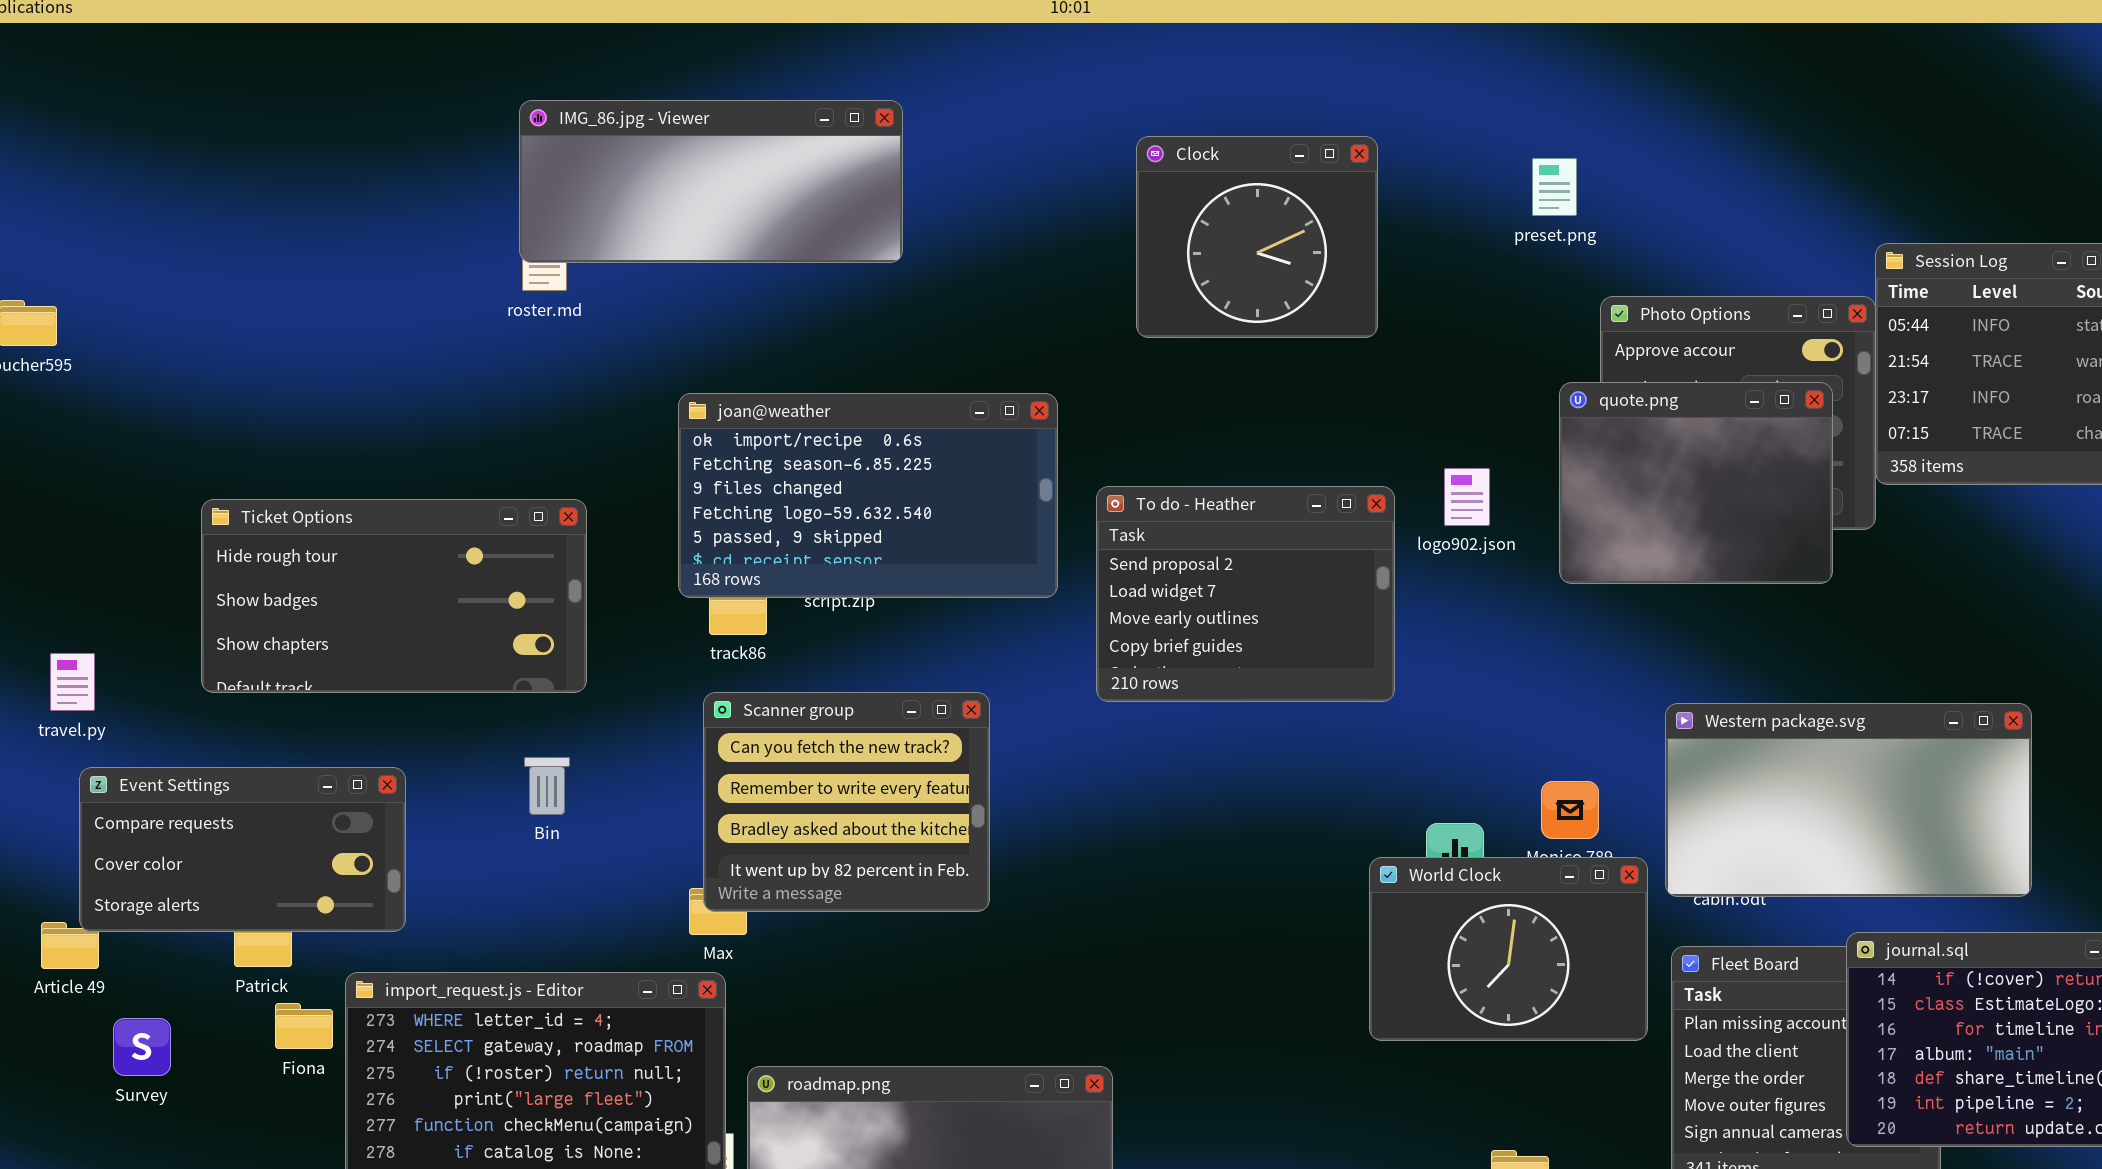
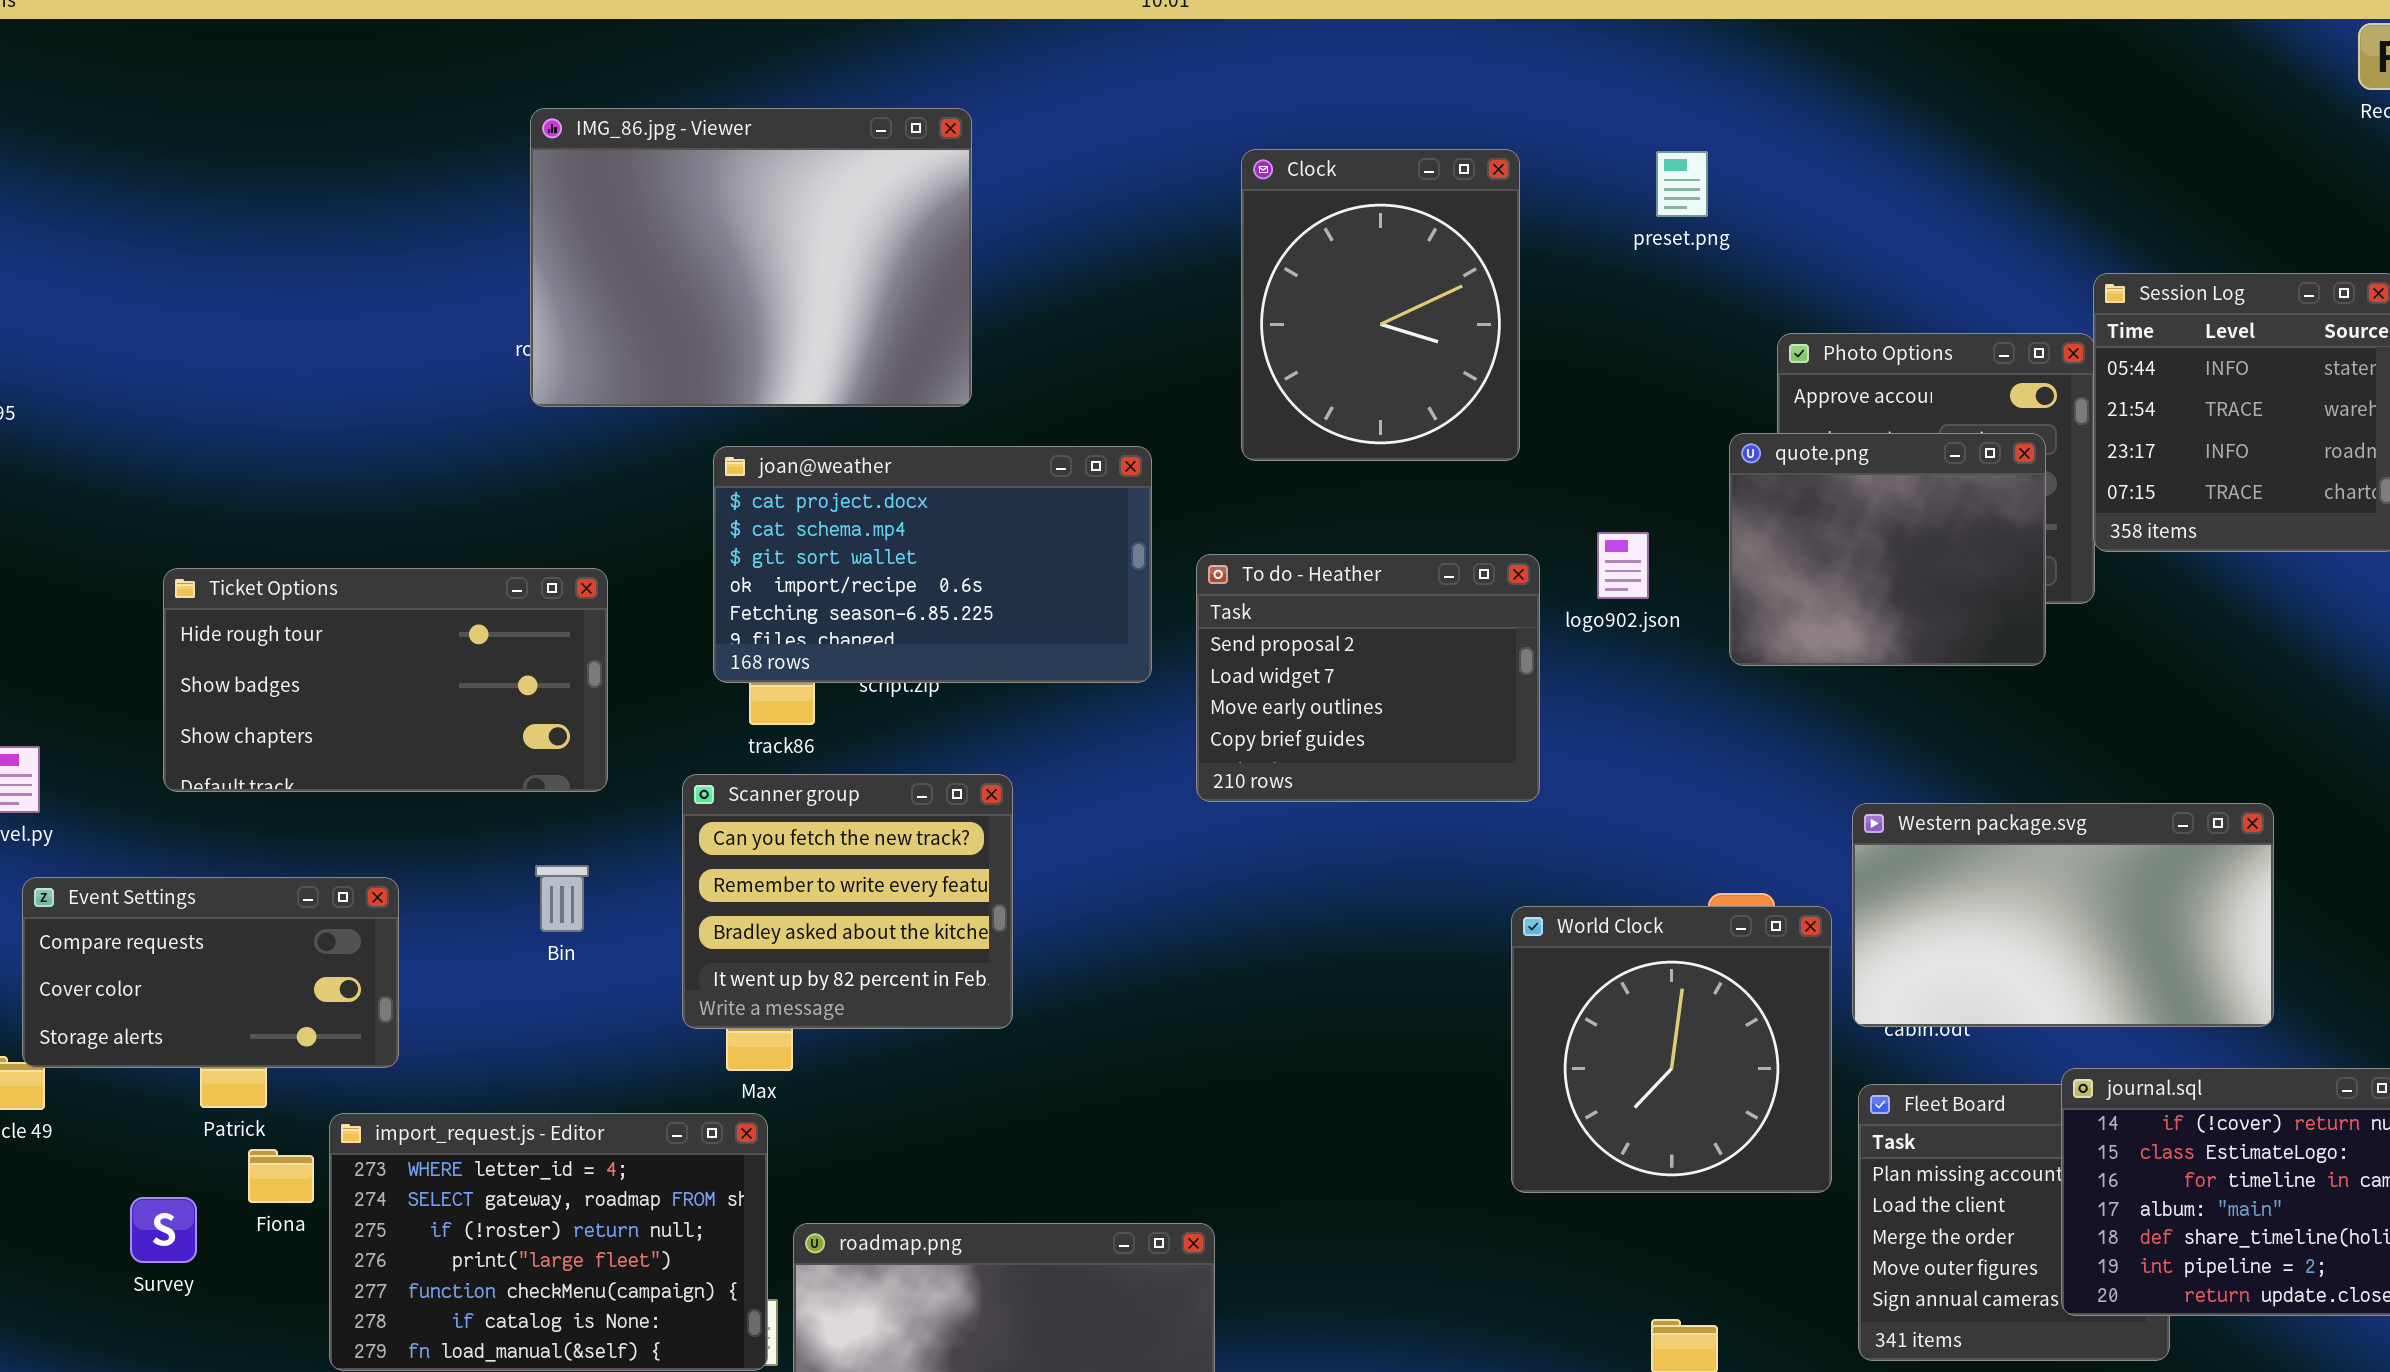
IMG_86.jpg - Viewer: [519,100,903,263] -> [530,108,972,407], resized
Clock: [1136,136,1378,338] -> [1241,149,1520,461], resized
preset.png: [1532,158,1577,216] -> [1656,151,1708,217], moved
joan@weather: [678,393,1058,598] -> [713,446,1152,683], scrolled up 3 rows
Scanner group: [703,692,990,912] -> [682,774,1013,1029], moved
World Clock: [1369,857,1648,1041] -> [1511,906,1832,1193], resized
Survey: [113,1018,171,1076] -> [130,1197,197,1263], moved

